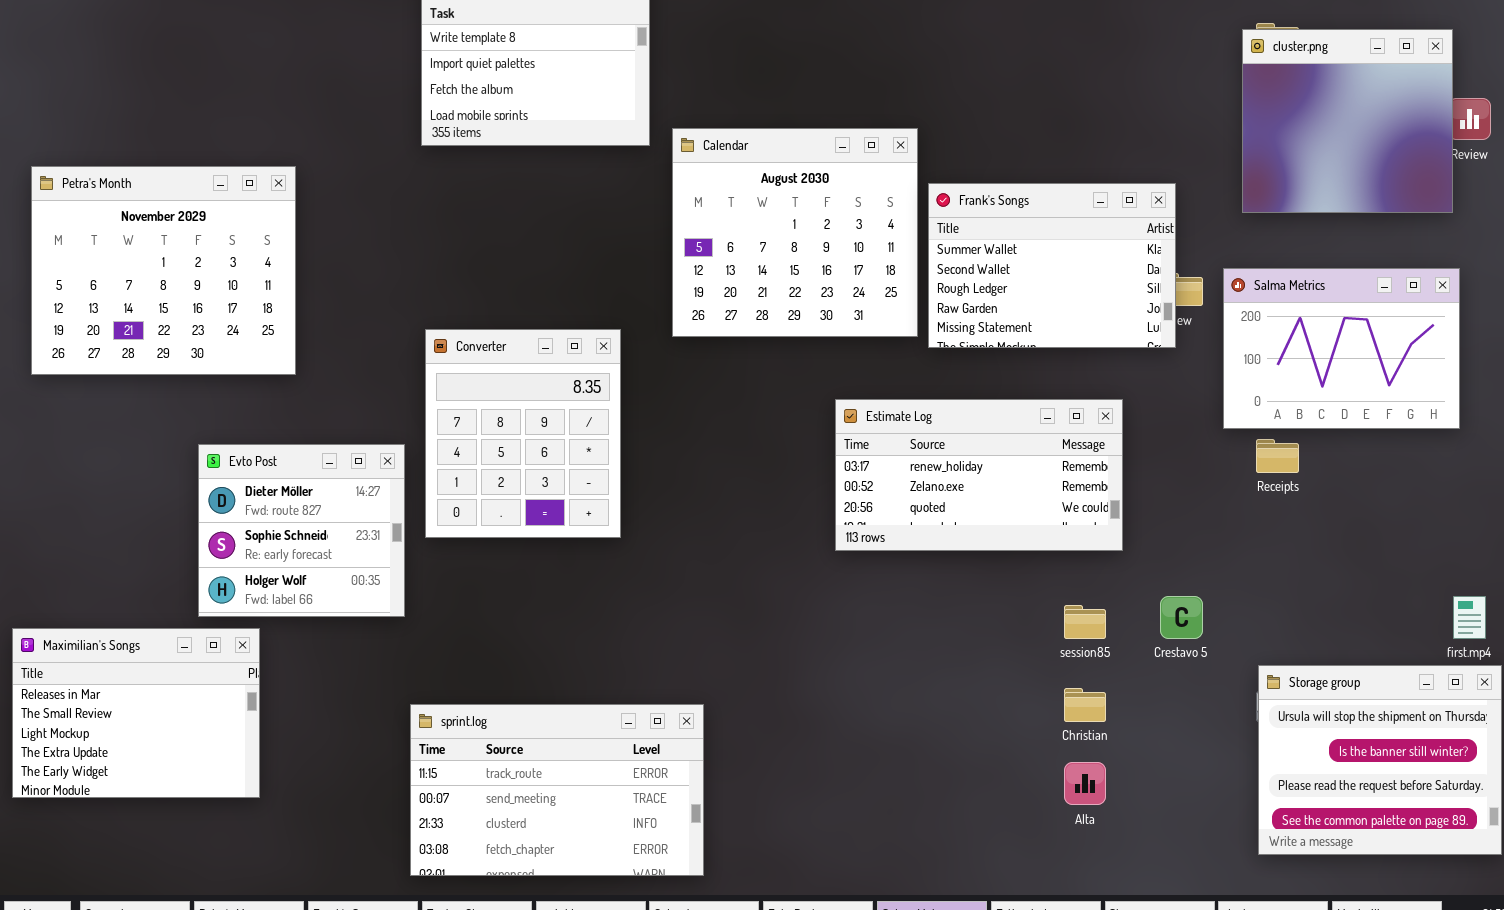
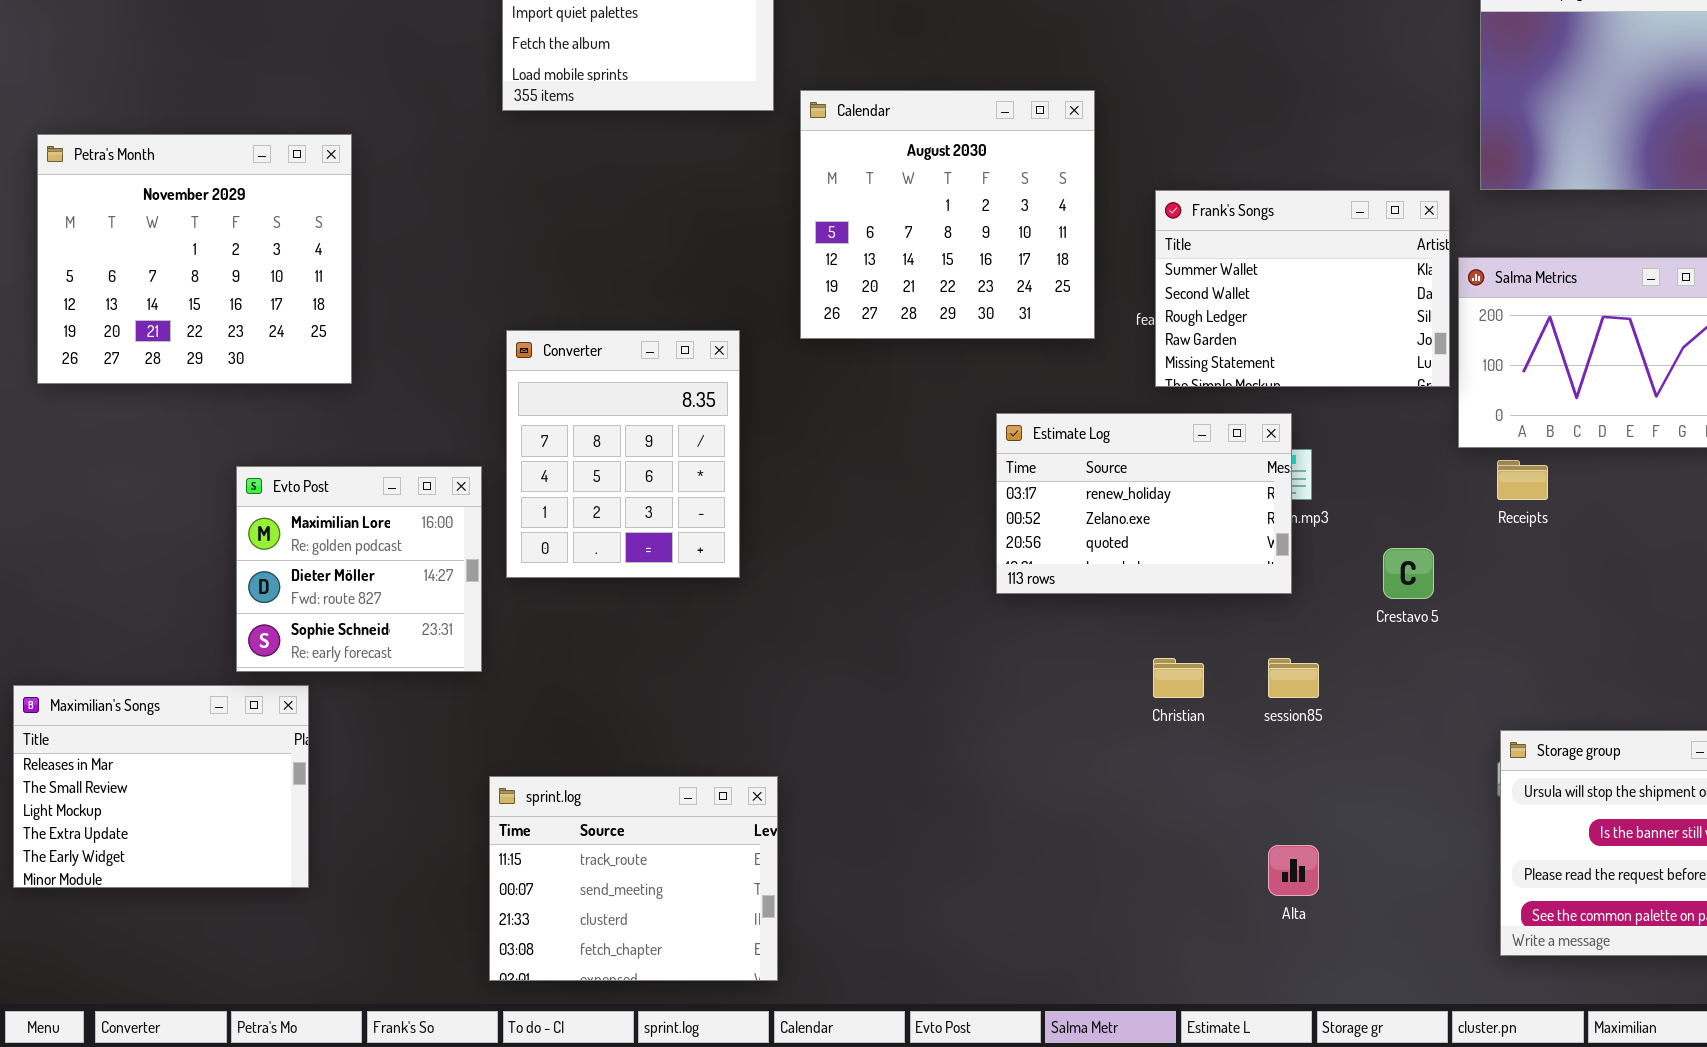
Frank's Songs: [928,183,1176,348] -> [1155,190,1450,387], moved
Estimate Log: [835,399,1123,551] -> [996,413,1292,594], resized
Evto Post: [198,444,405,617] -> [236,466,482,672], scrolled up 1 row
Crestavo 5: [1160,596,1203,639] -> [1383,548,1434,599], moved
Christian: [1064,688,1106,722] -> [1153,658,1204,698], moved
sprint.log: [410,704,704,876] -> [489,776,778,981], resized

